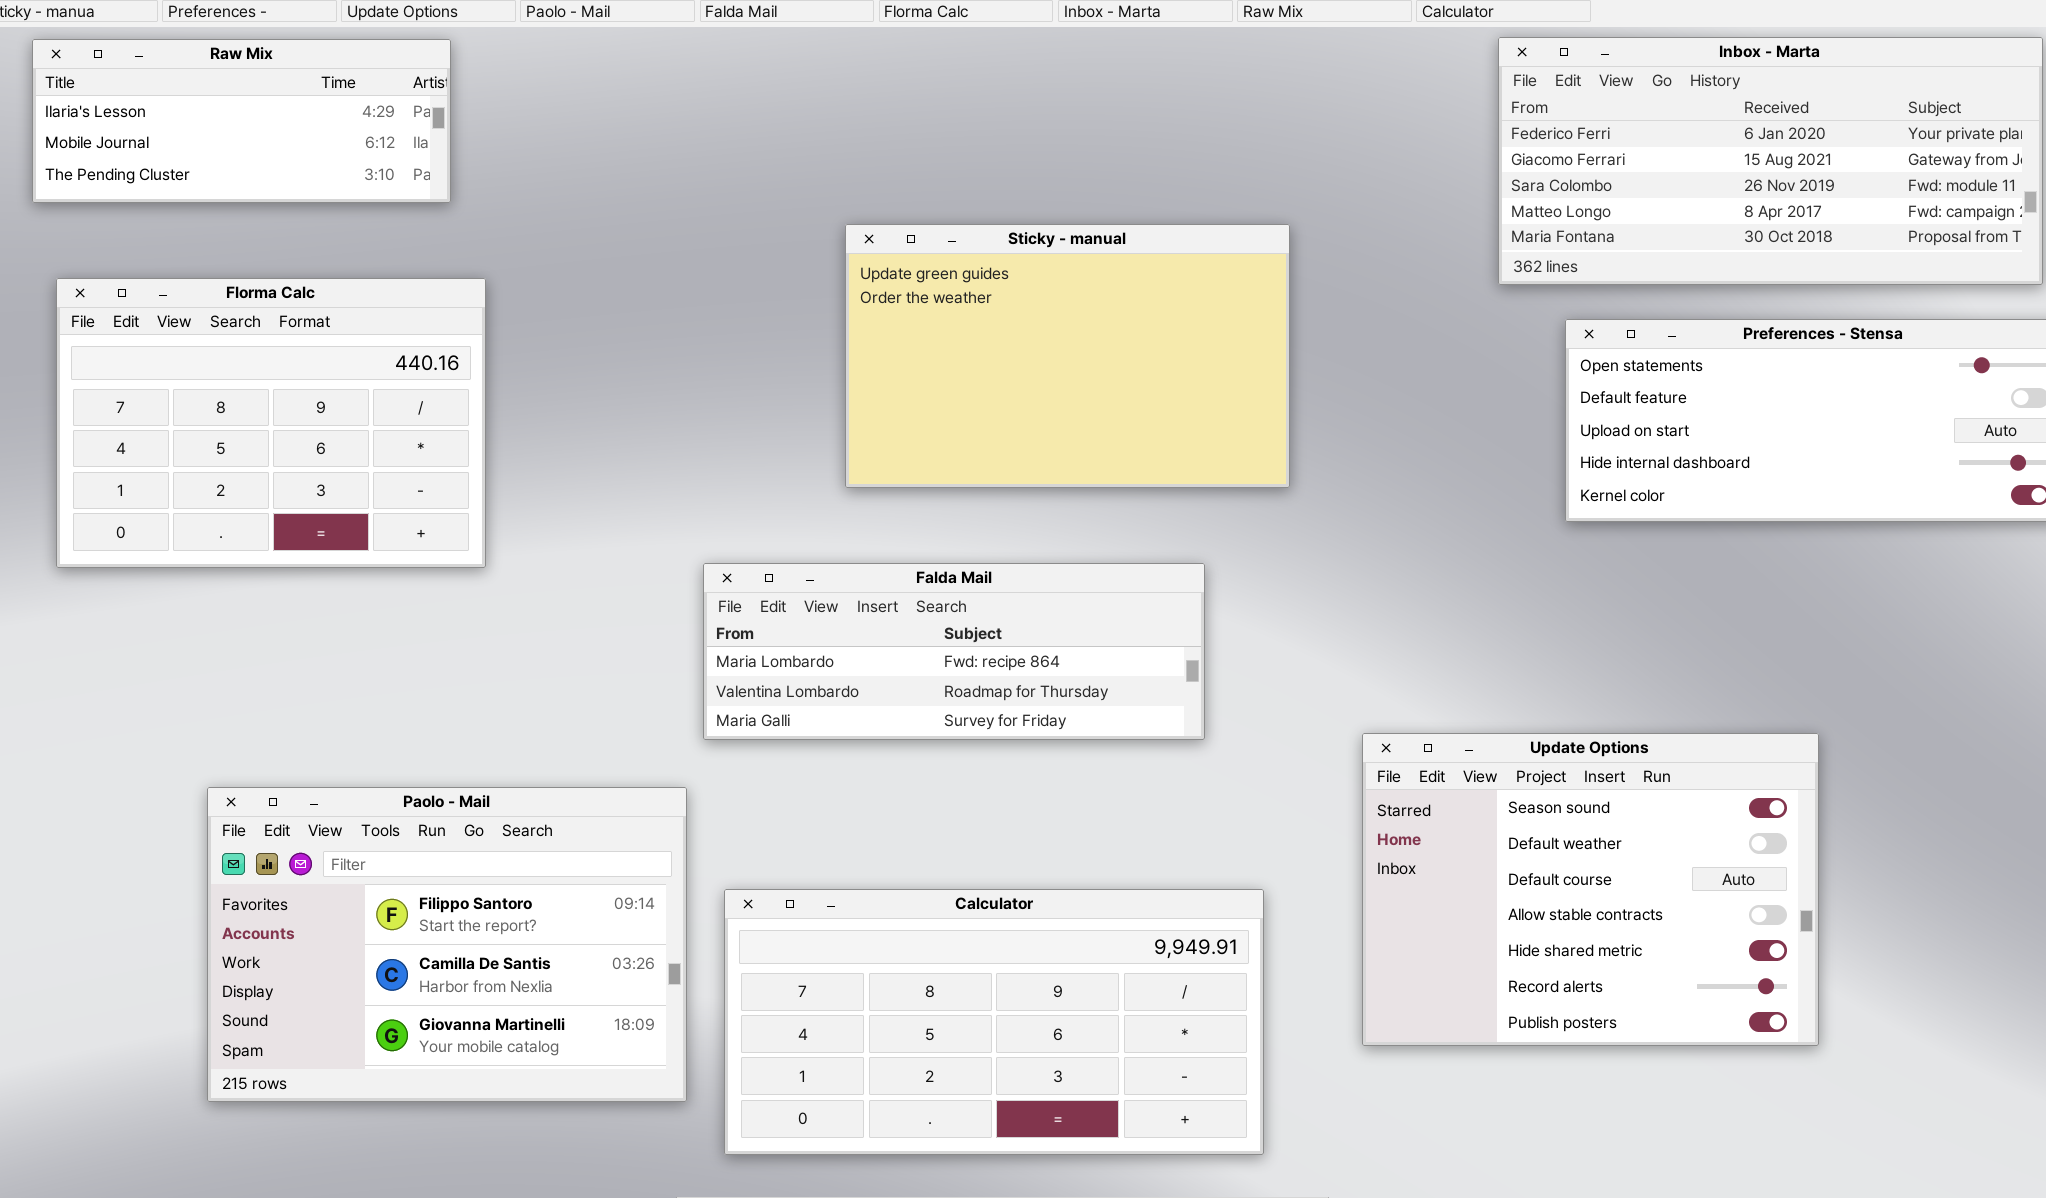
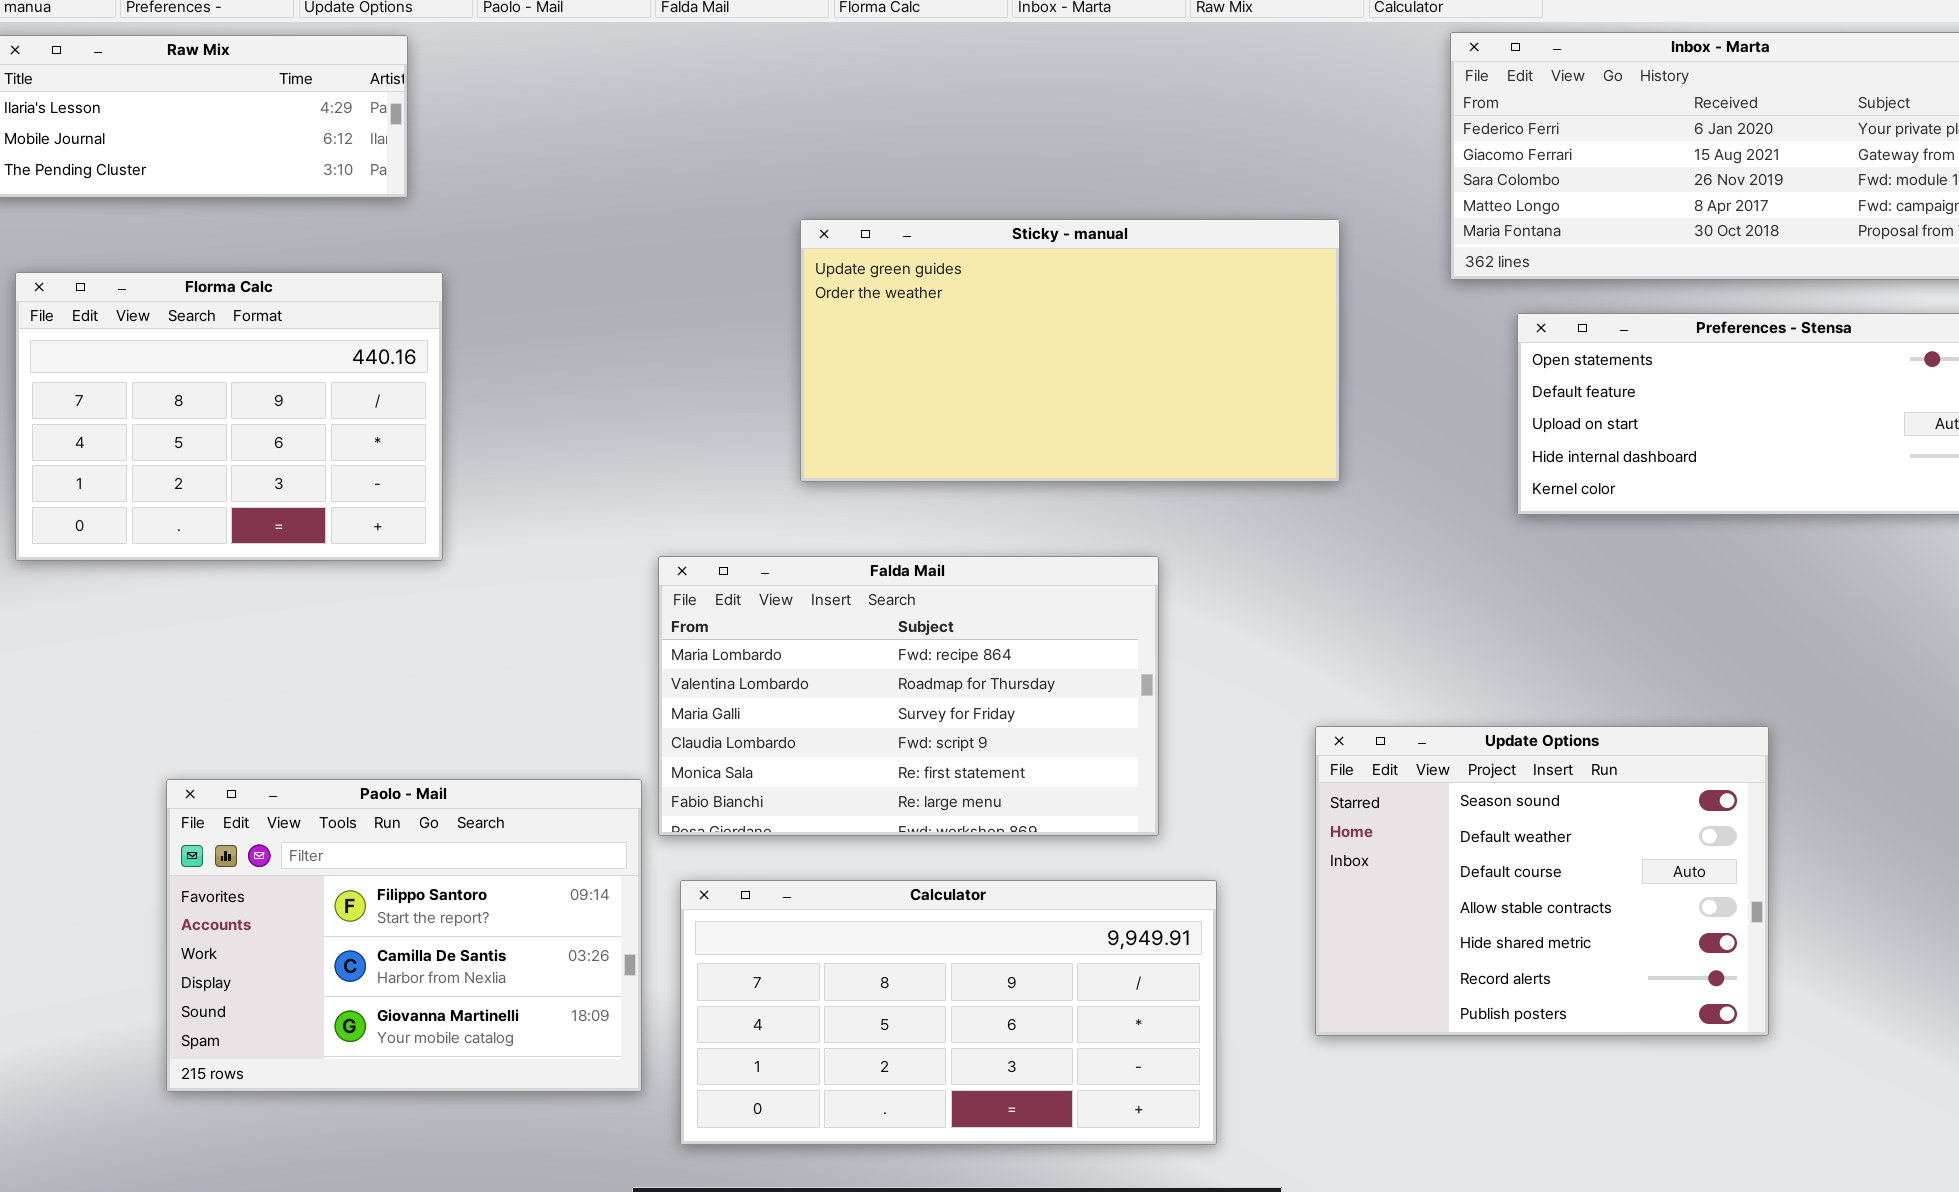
Sticky - manual: [845,224,1290,488] -> [800,219,1340,482], resized
Falda Mail: [703,563,1205,740] -> [658,556,1159,836], resized

